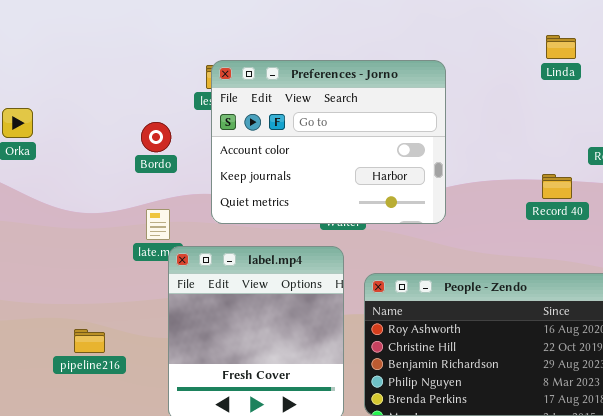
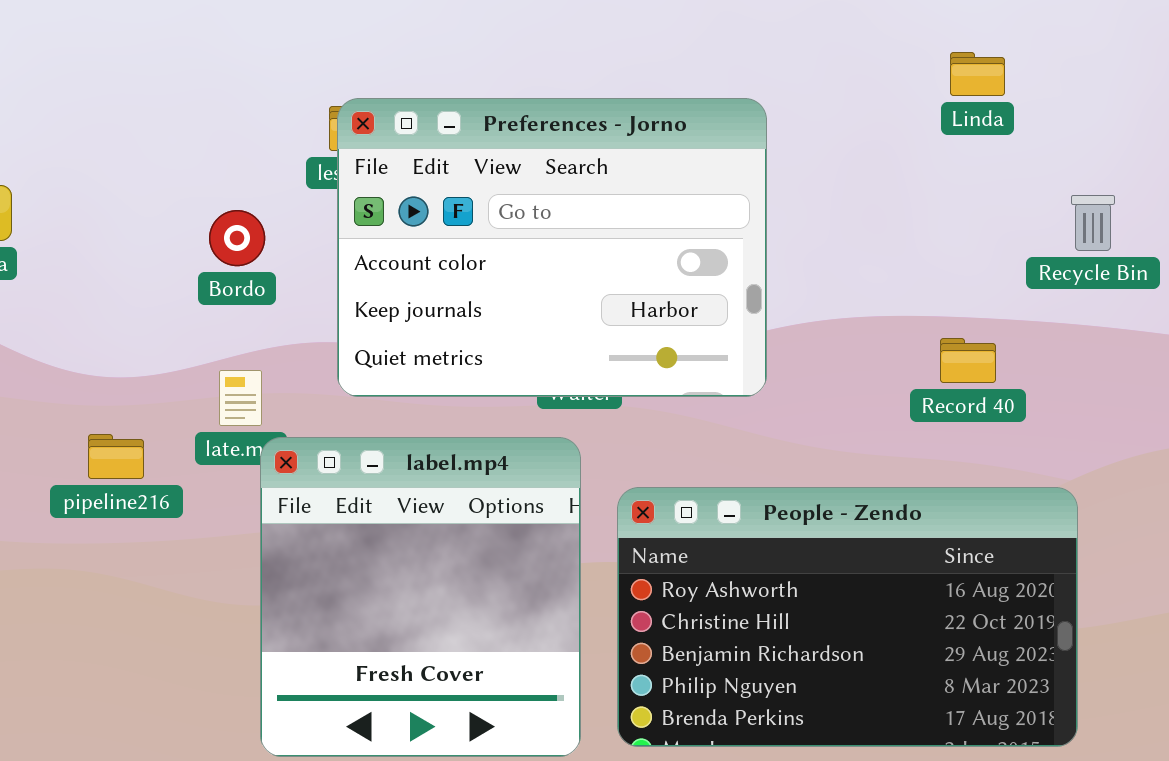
Record 40: [542,174,572,199] -> [940,338,996,383], moved
pipeline216: [74,329,105,353] -> [88,434,144,479], moved

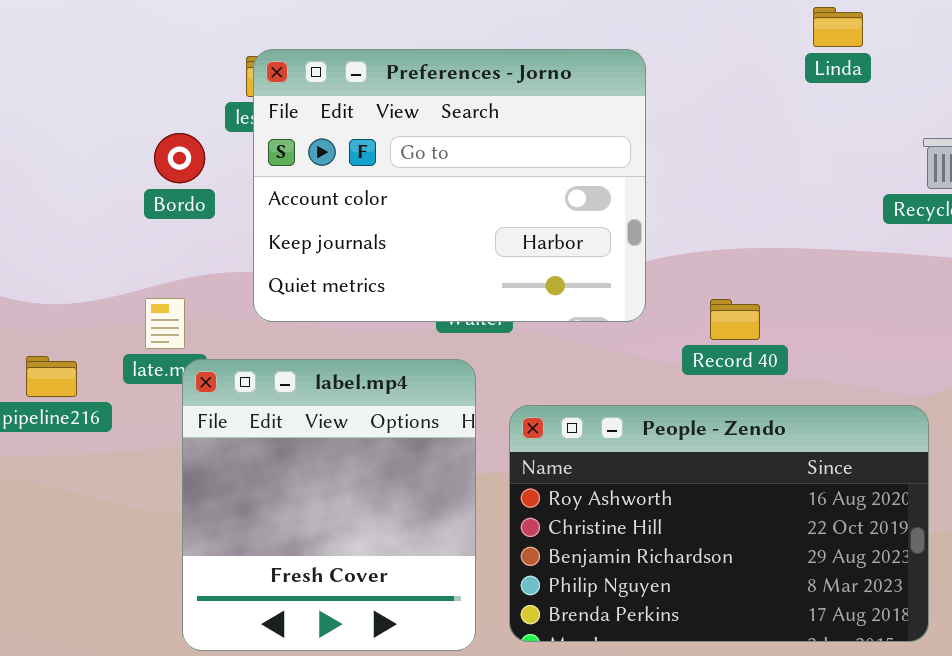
Bordo: [209,210,265,266] -> [154,133,205,183], moved
Record 40: [940,338,996,383] -> [710,299,760,340], moved

